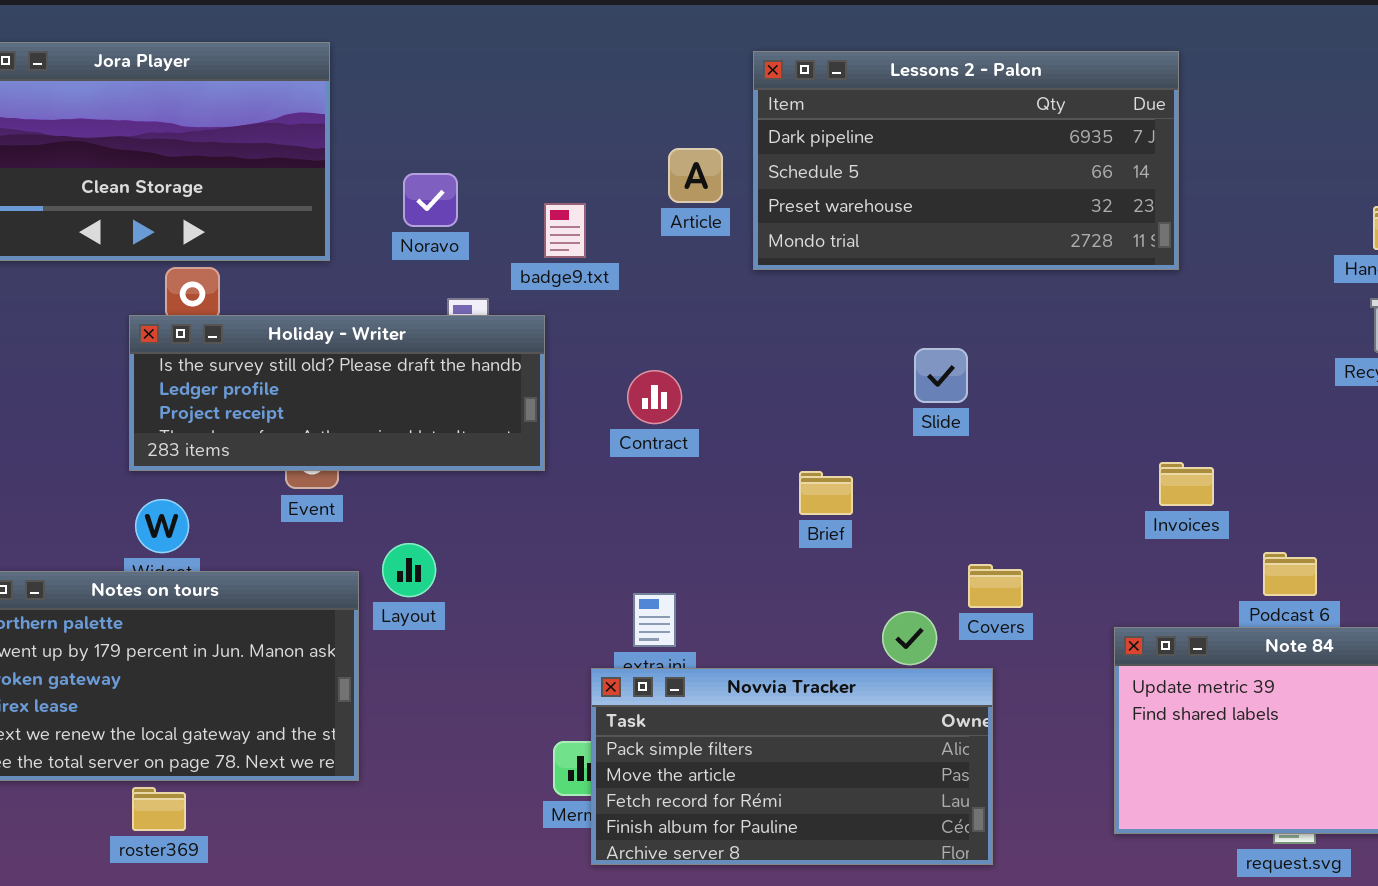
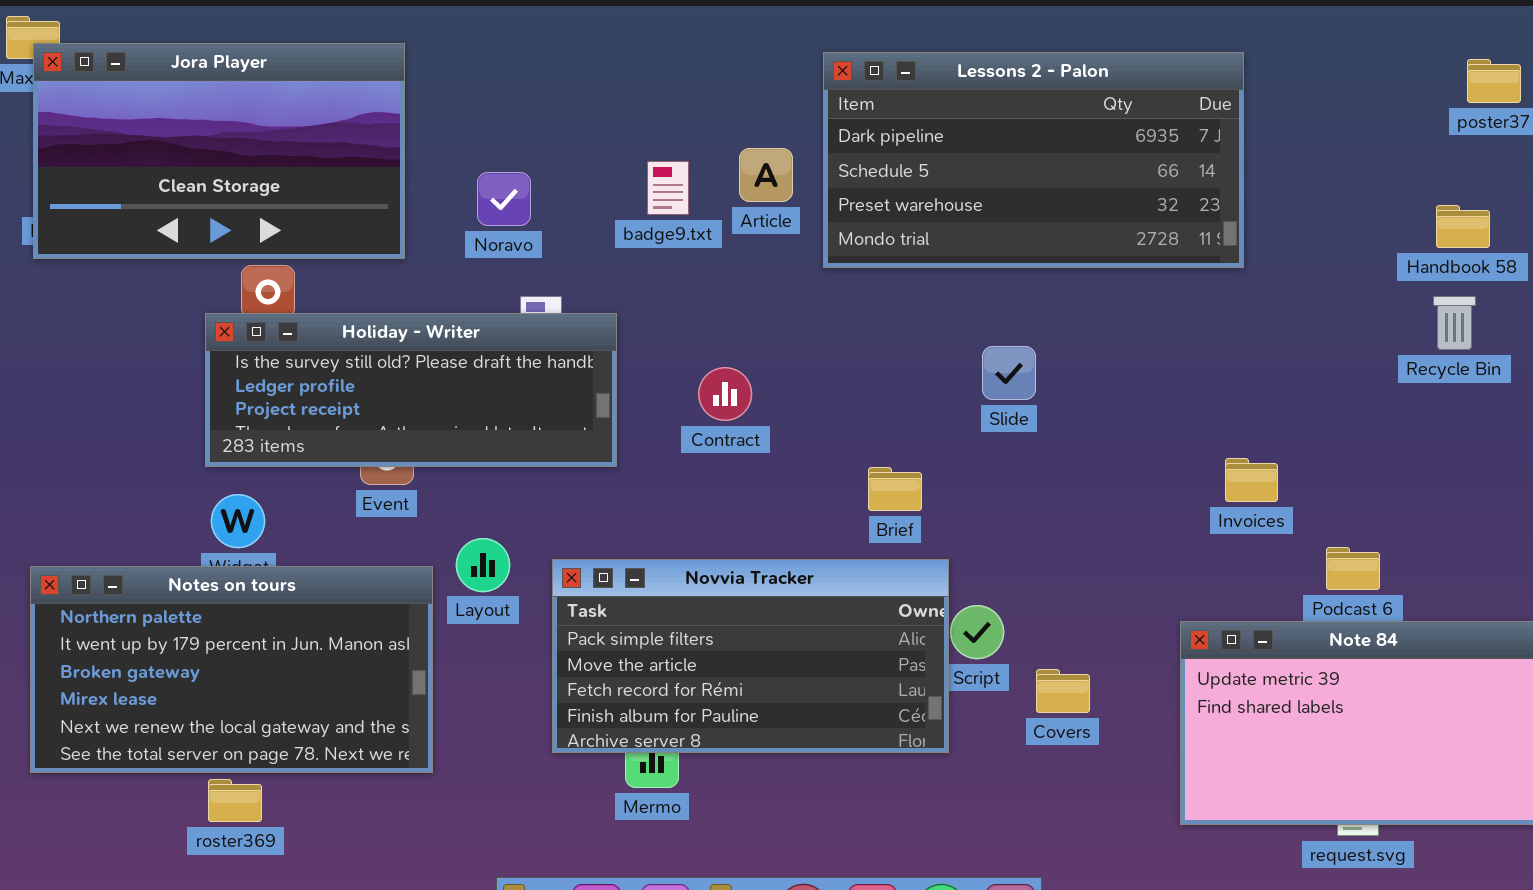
badge9.txt: [544,203,586,258] -> [647,161,689,215], moved
Covers: [968,564,1023,608] -> [1036,669,1090,713], moved
Novvia Tracker: [591,668,993,865] -> [552,559,949,753], moved

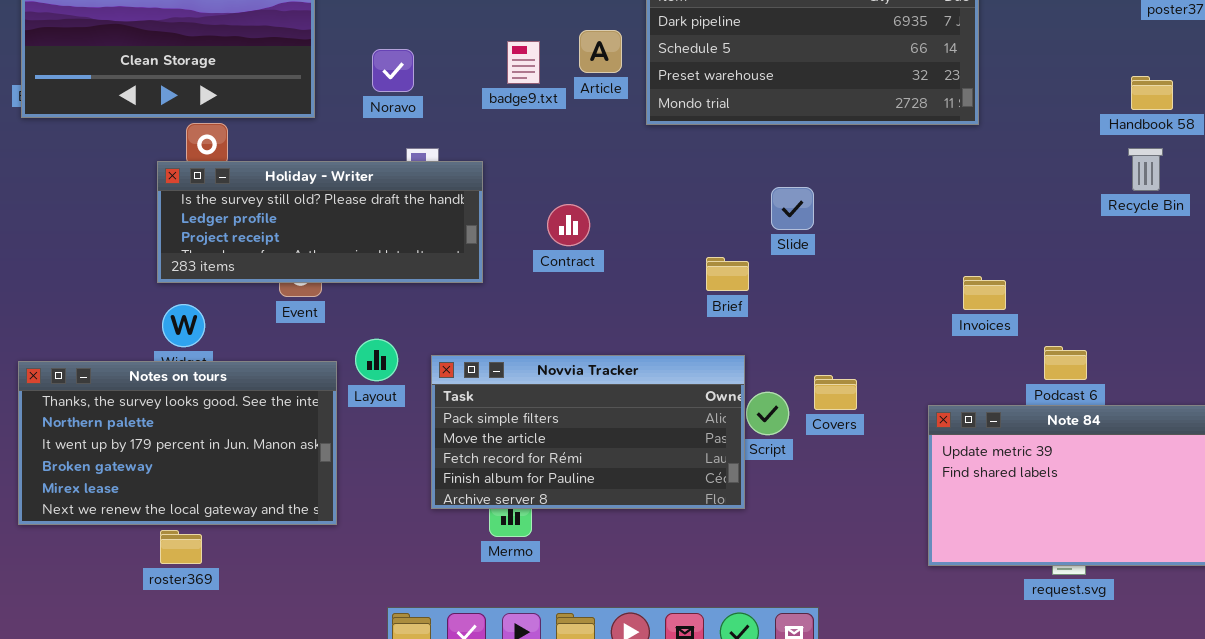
Brief: [868,467,922,511] -> [706,257,749,291], moved
Notes on tours: [30,566,433,773] -> [18,361,337,525], scrolled up 1 row
Covers: [1036,669,1090,713] -> [814,375,857,410], moved

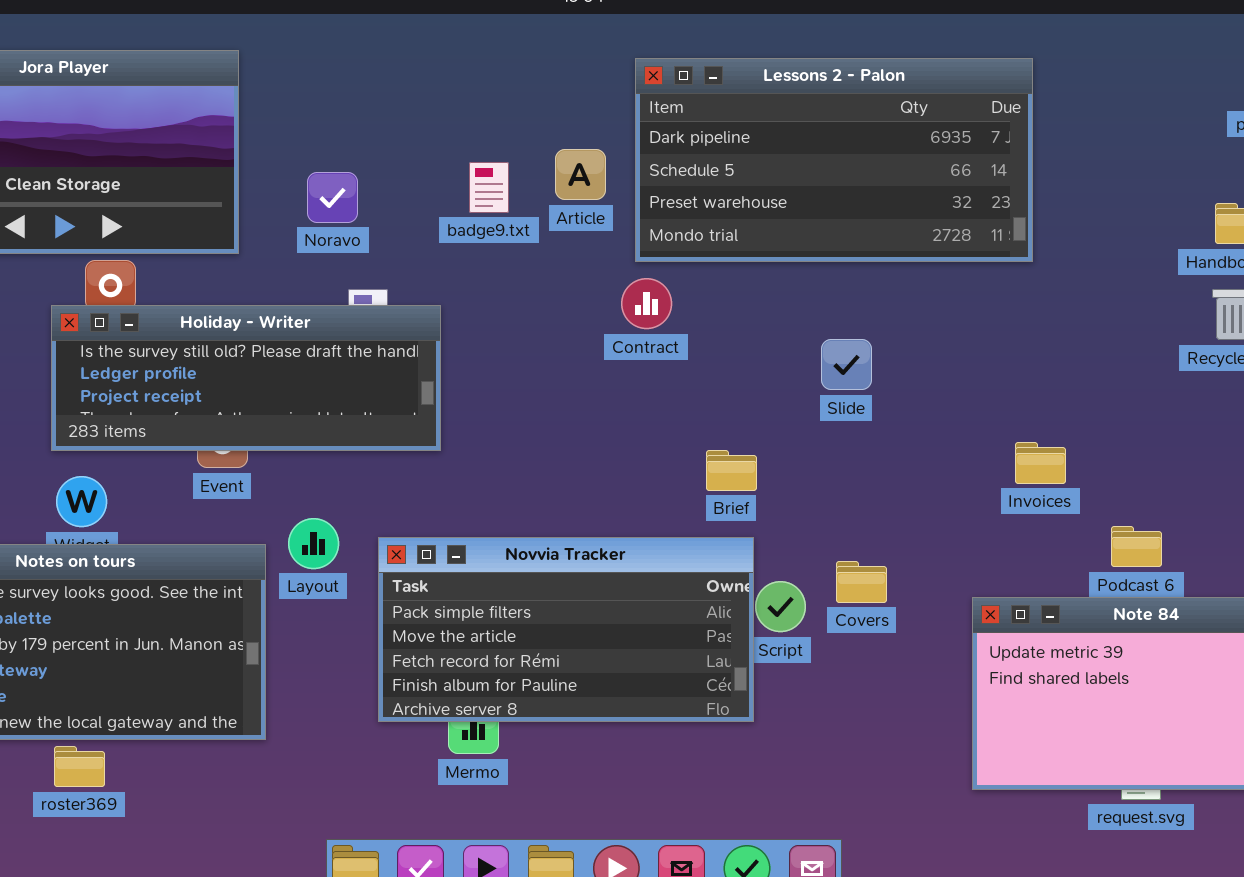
Slide: [771,187,814,230] -> [821,339,872,390], moved
Contract: [547,204,590,246] -> [621,278,672,329], moved
Brief: [706,257,749,291] -> [706,450,757,491], moved

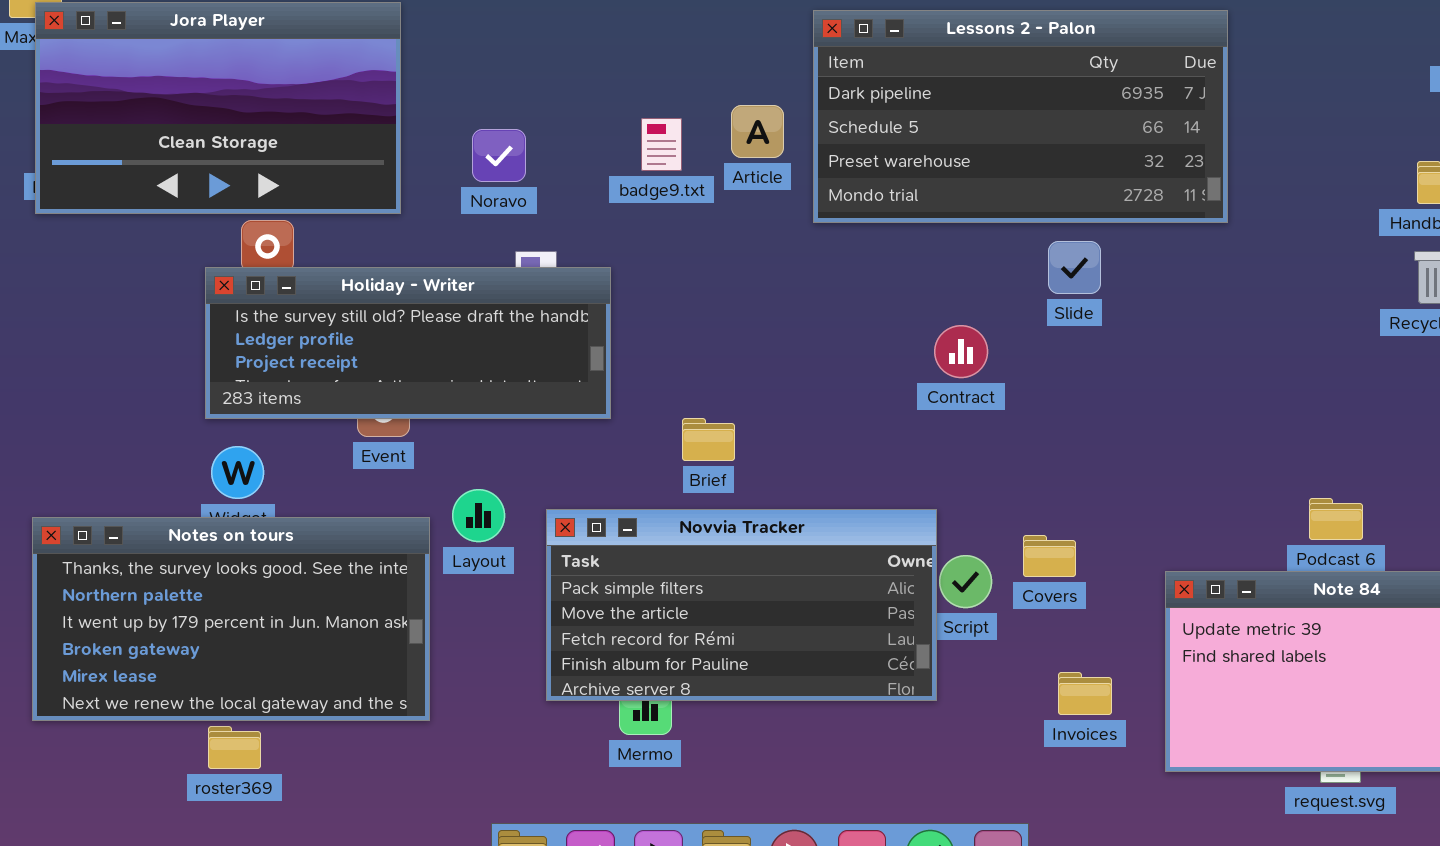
Contract: [621,278,672,329] -> [934,325,988,378], moved
Slide: [821,339,872,390] -> [1048,241,1101,294], moved
Invoices: [1015,442,1066,484] -> [1058,672,1112,715], moved
Brief: [706,450,757,491] -> [682,418,735,461], moved

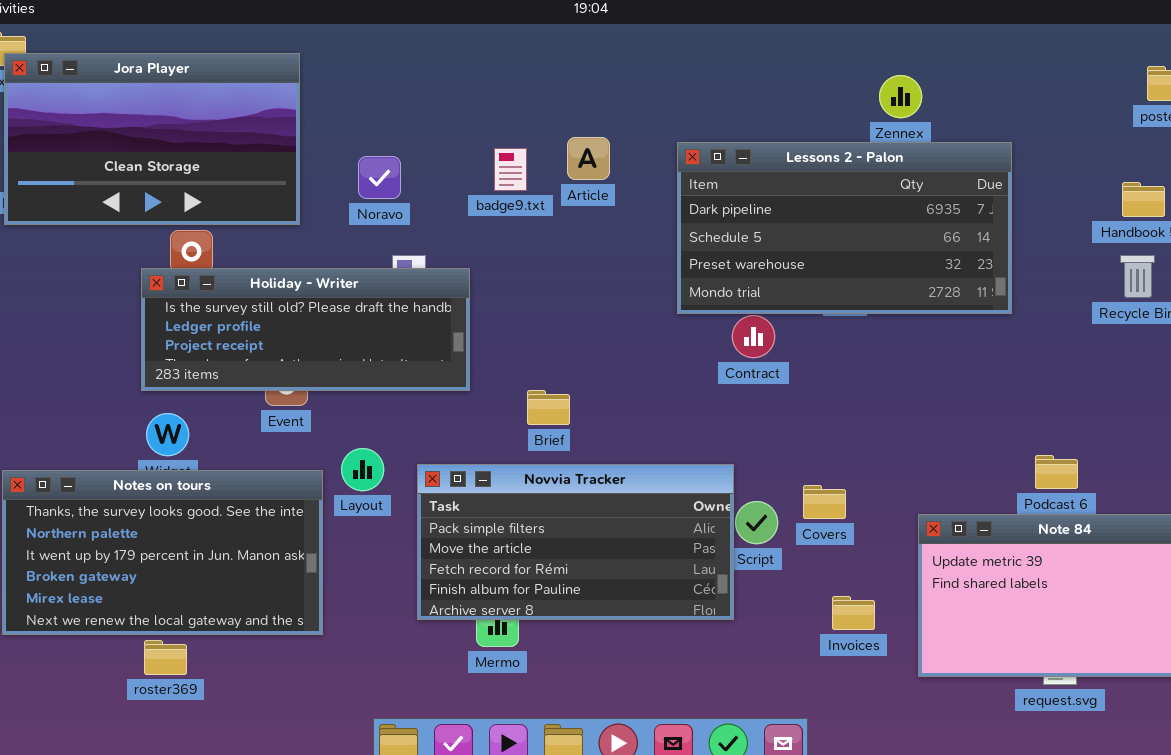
Lessons 2 - Palon: [813,10,1228,223] -> [677,142,1012,314], moved

